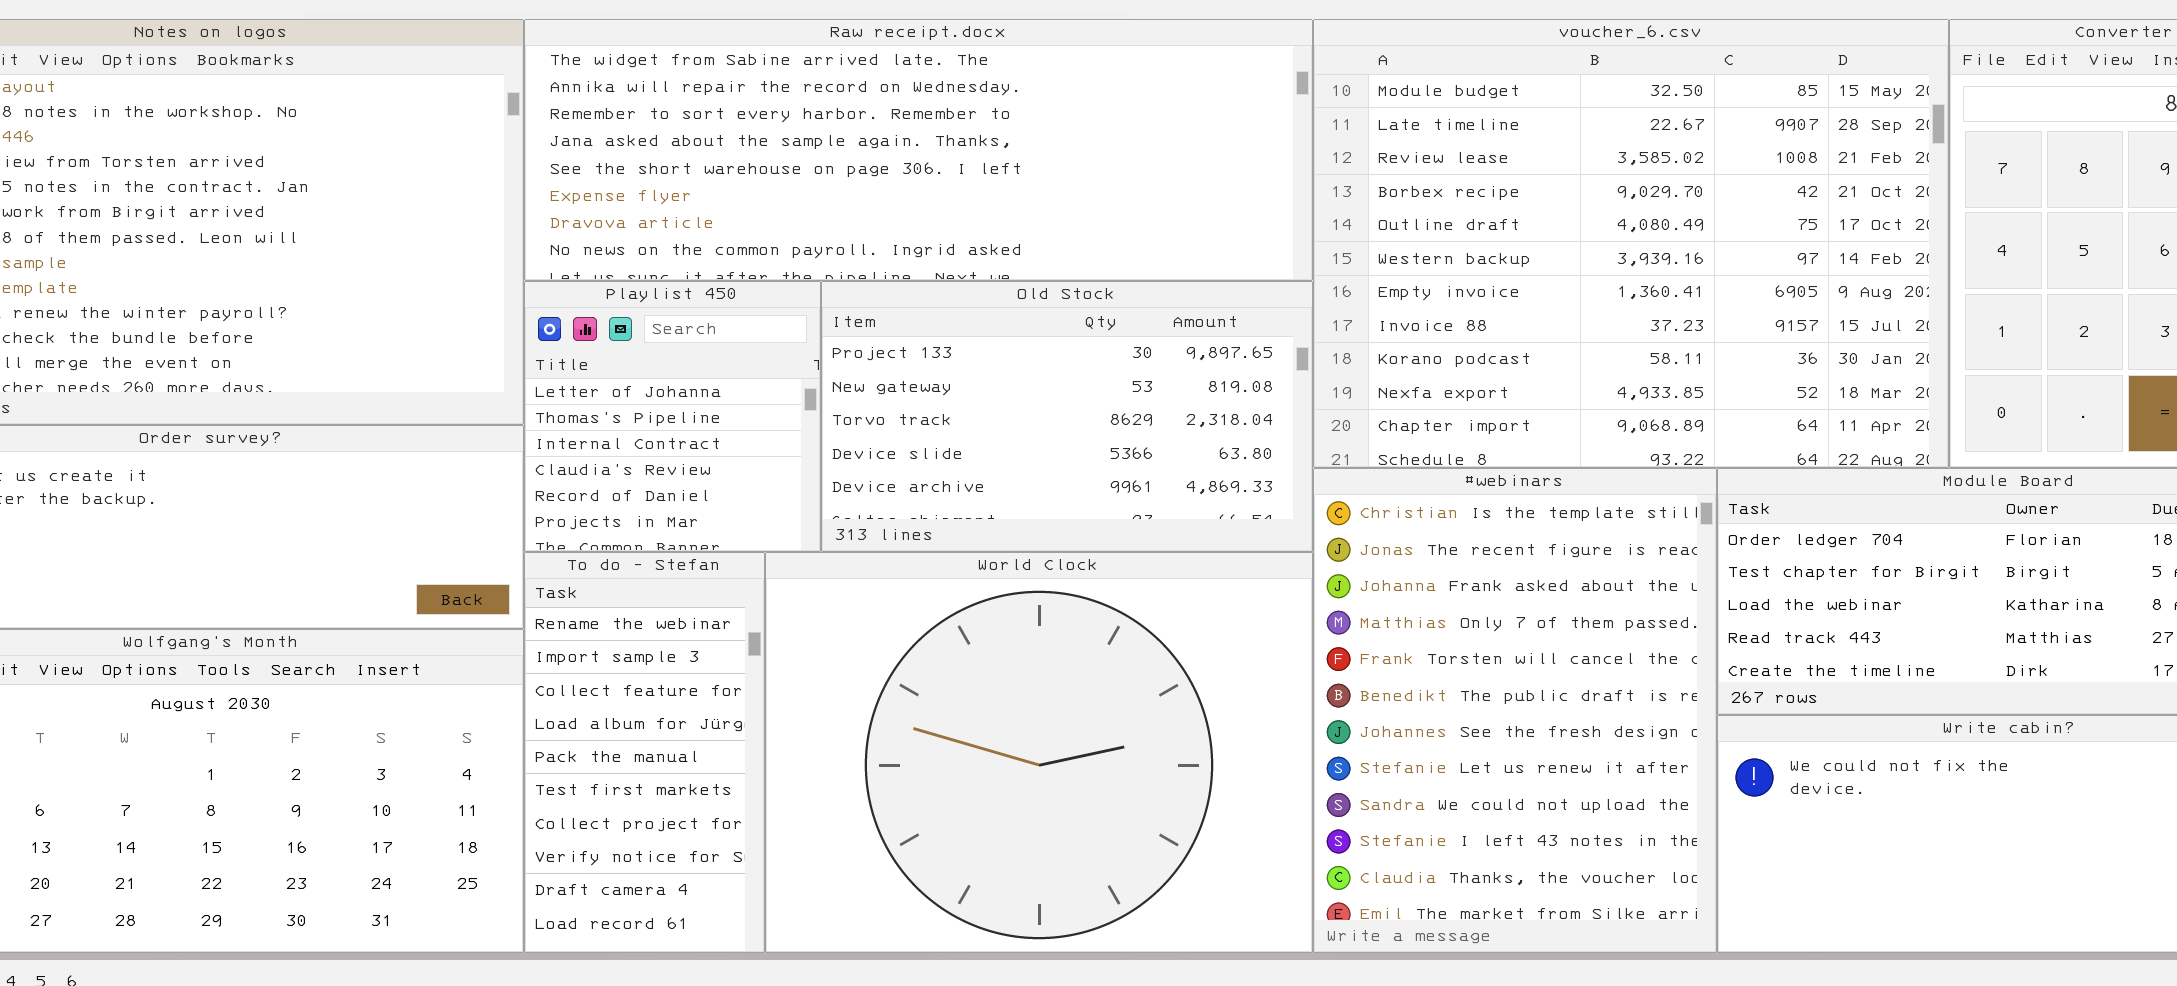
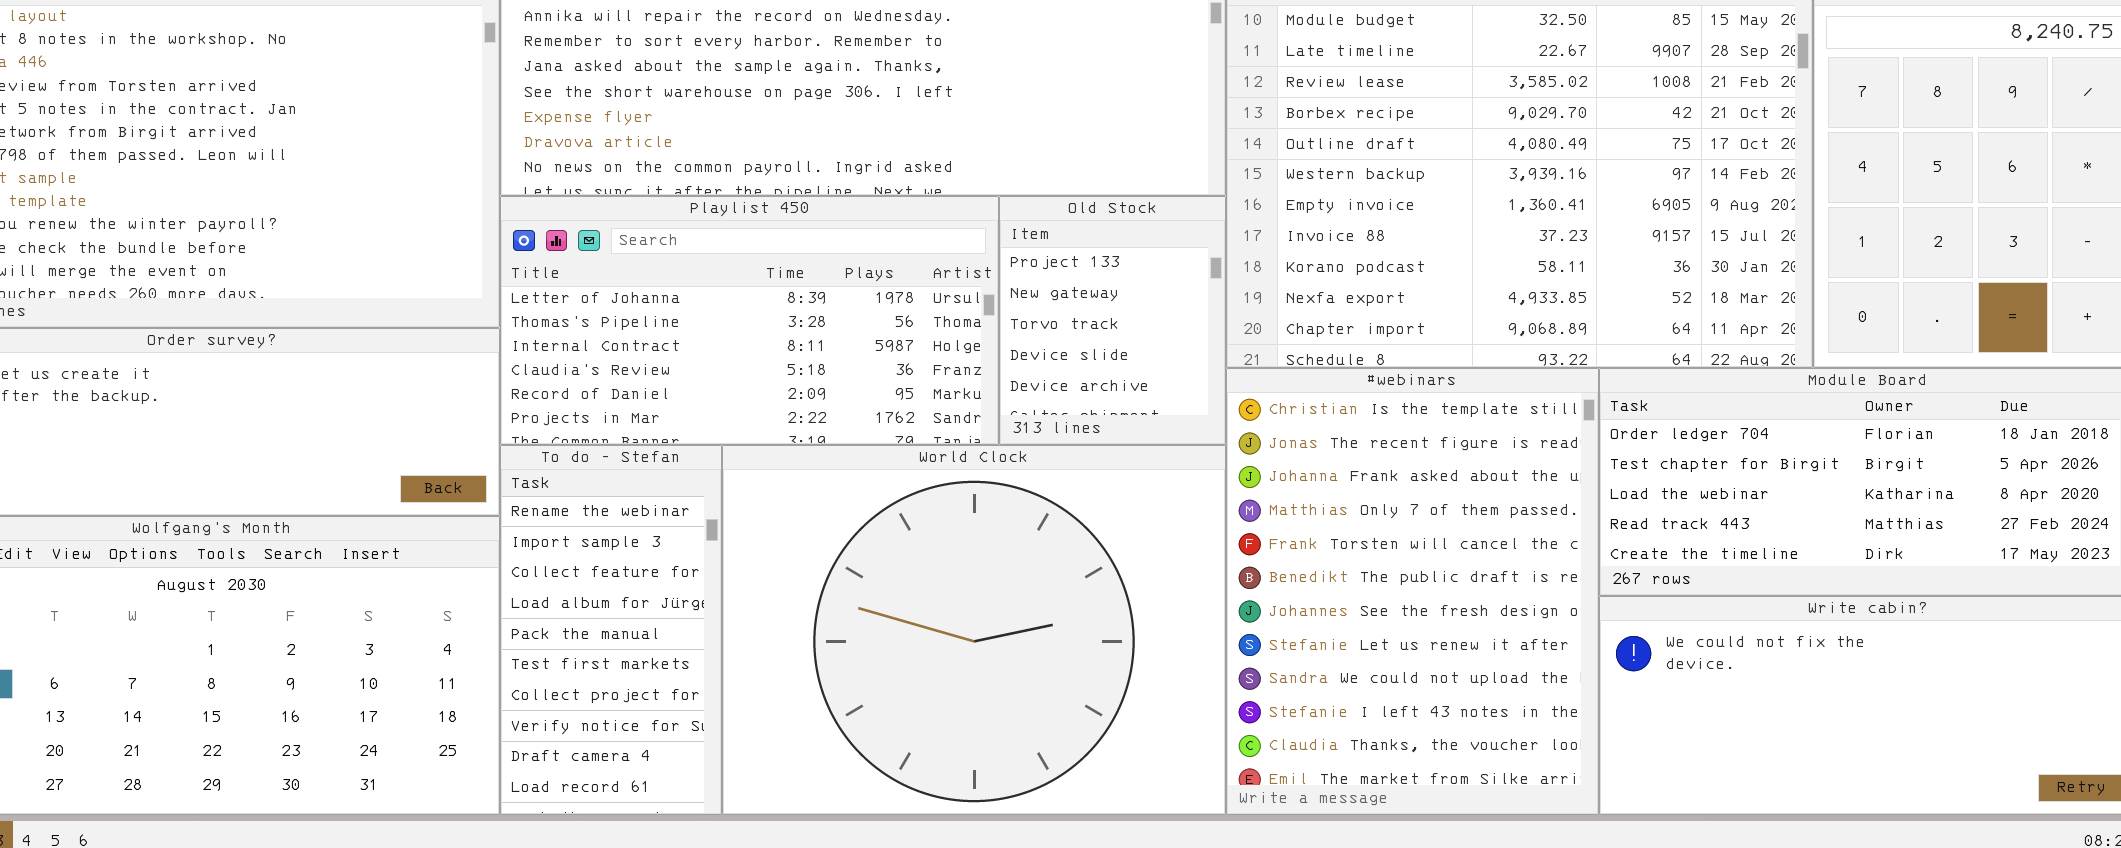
Playlist 450: [524,281,821,552] -> [500,196,999,445], resized
Old Stock: [821,281,1313,552] -> [999,196,1226,445], resized

